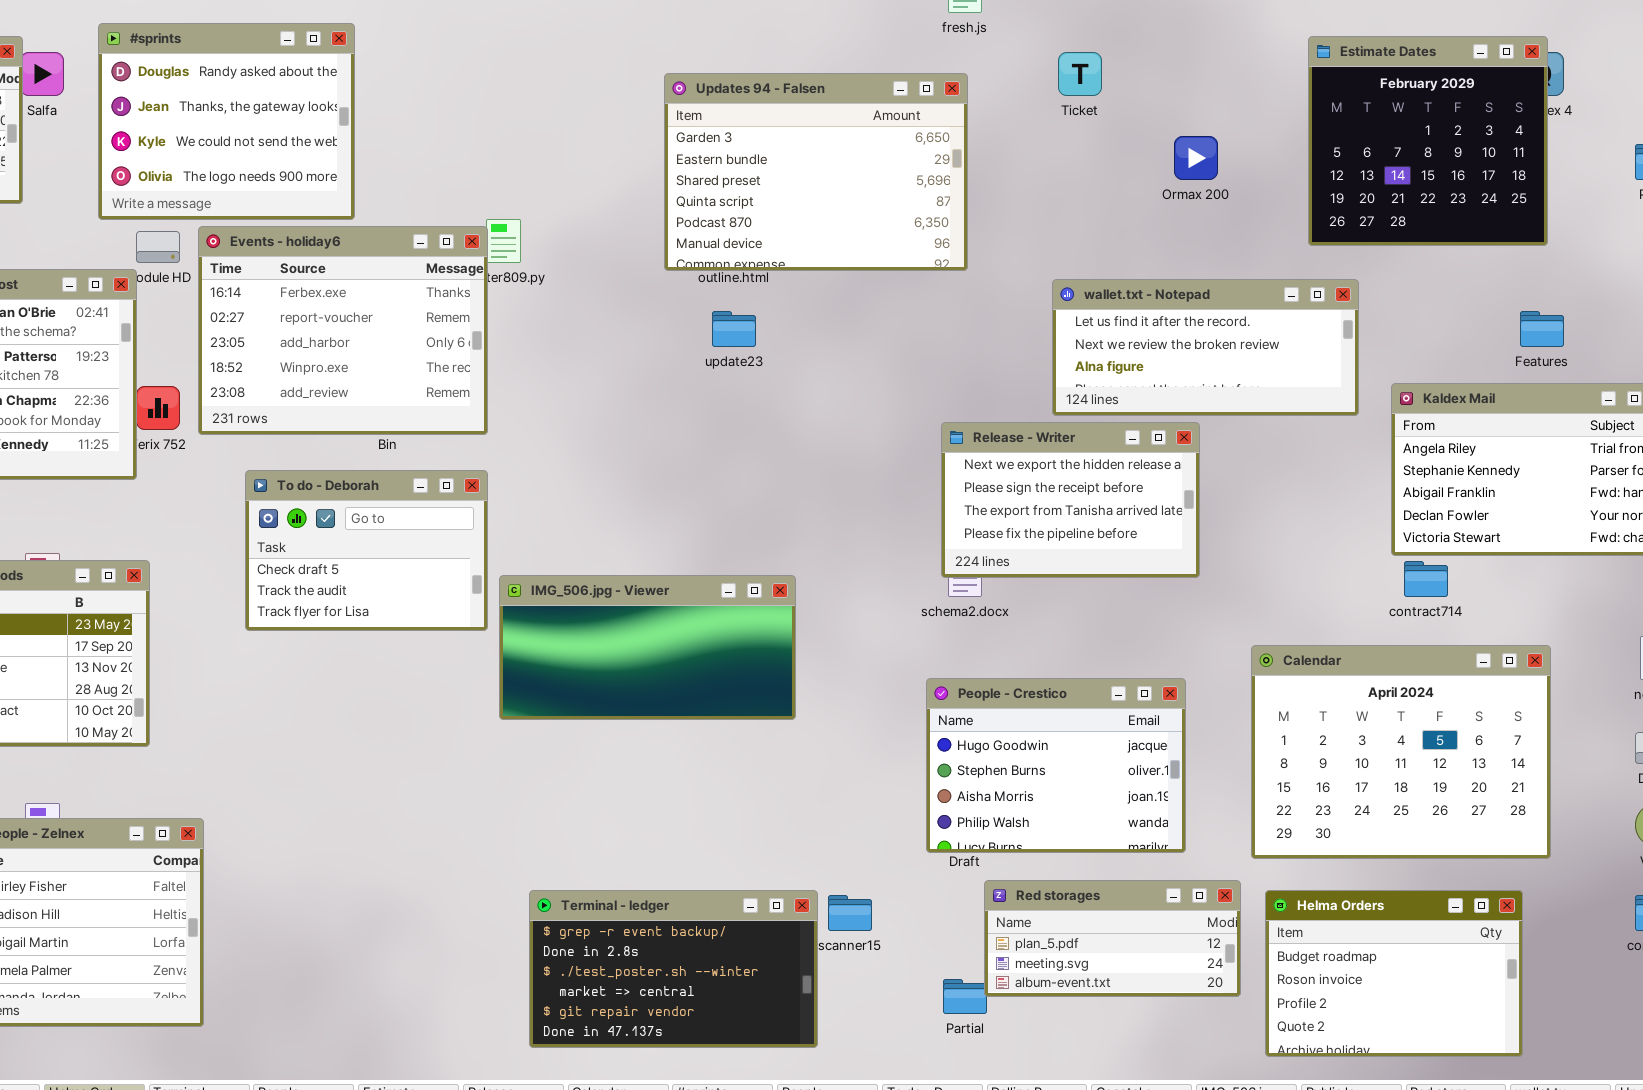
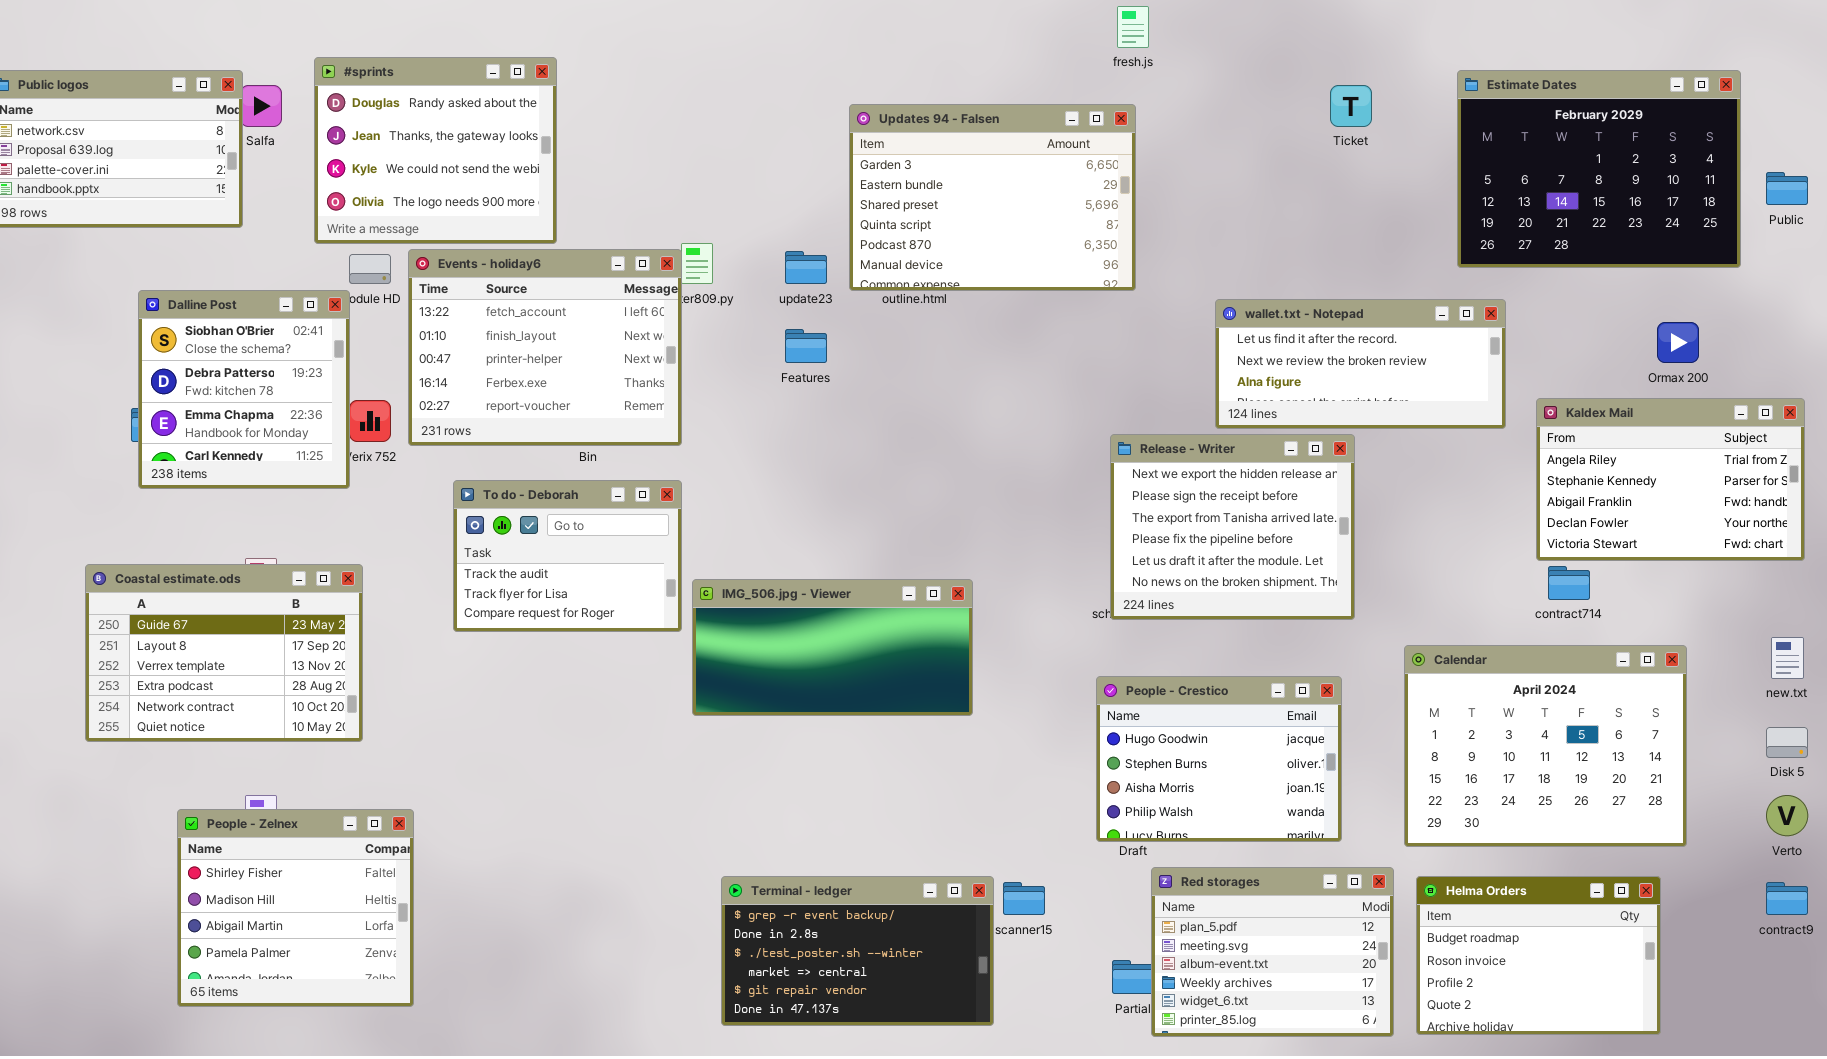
Estimate Dates: [1308,36,1548,246] -> [1457,70,1741,268], resized
Ticket: [1058,52,1102,96] -> [1330,85,1372,127], moved
Ormax 200: [1174,136,1218,180] -> [1657,322,1699,363], moved
Events - holiday6: [198,226,488,435] -> [408,249,682,446], scrolled up 3 rows
update23: [712,311,756,347] -> [785,251,827,284], moved
Features: [1520,311,1564,347] -> [785,329,827,363], moved
Release - Writer: [941,422,1200,578] -> [1110,434,1355,620], resized
To do - Deborah: [245,470,488,631] -> [453,480,682,632], scrolled down 1 row
Red storages: [984,880,1241,997] -> [1151,867,1394,1037], resized

